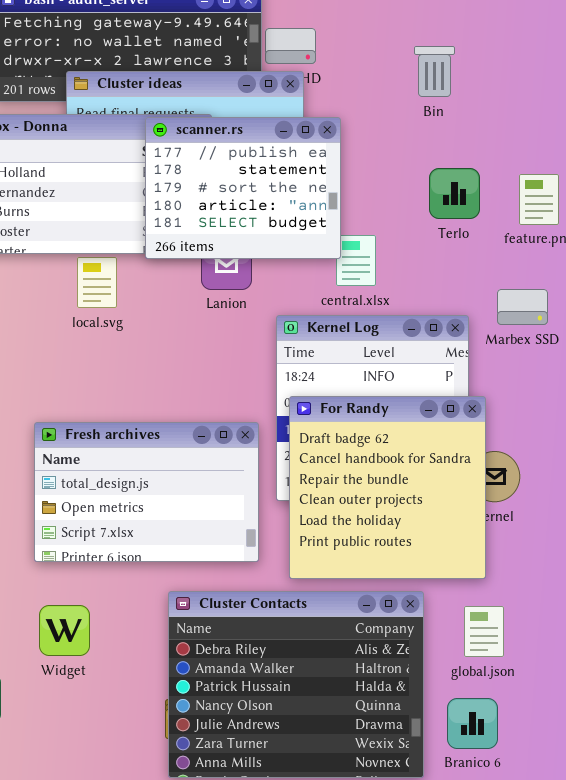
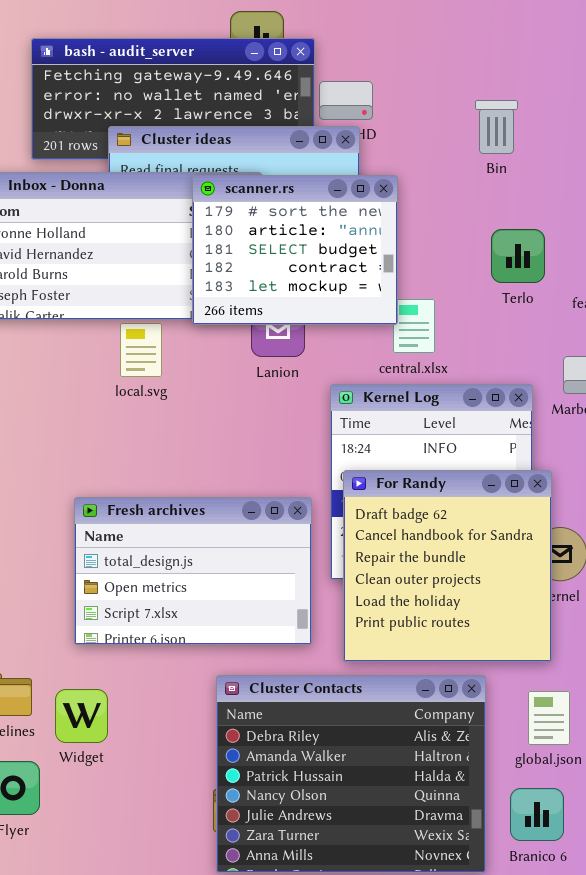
scanner.rs: [145,117,341,259] -> [192,175,398,325], scrolled down 2 rows
Widget: [39,605,90,656] -> [55,689,108,743], moved

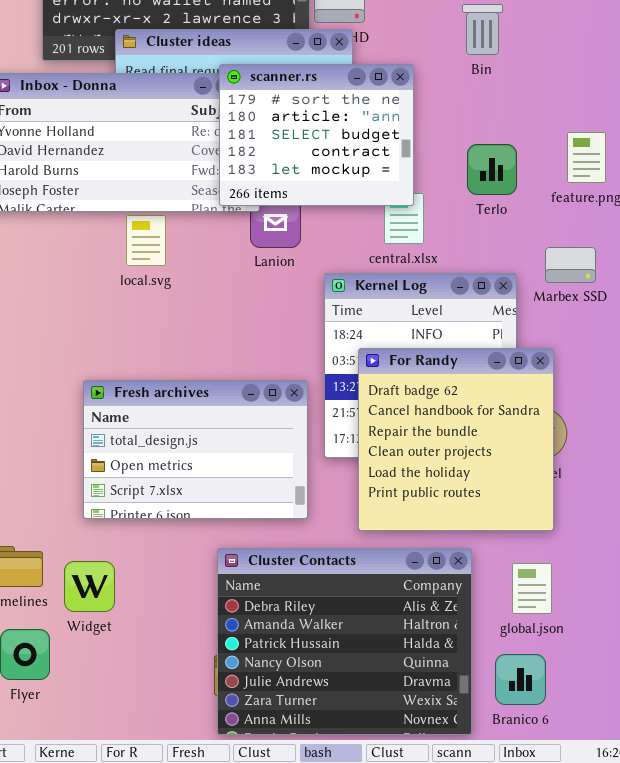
scanner.rs: [192,175,398,325] -> [219,64,414,206], moved
Terlo: [491,229,545,283] -> [467,144,517,195], moved
For Randy: [343,470,552,662] -> [358,348,554,531], moved

